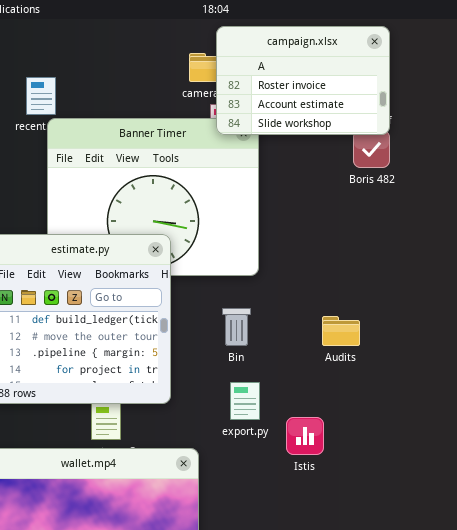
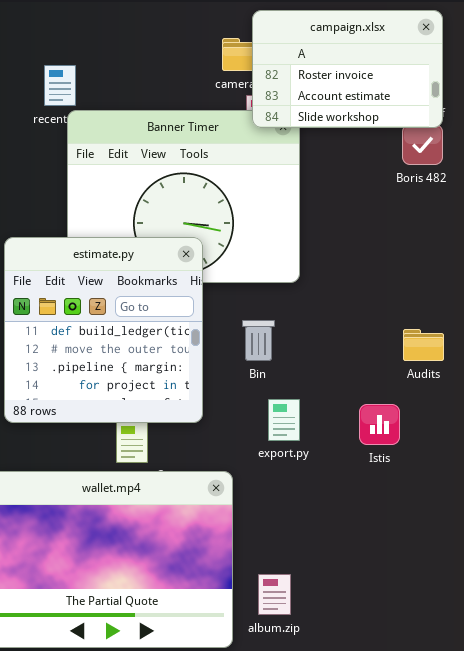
Bin: [222,308,251,346] -> [242,320,275,361], moved
Audits: [322,316,360,346] -> [403,329,444,361], moved
Istis: [286,417,324,455] -> [359,404,400,445], moved

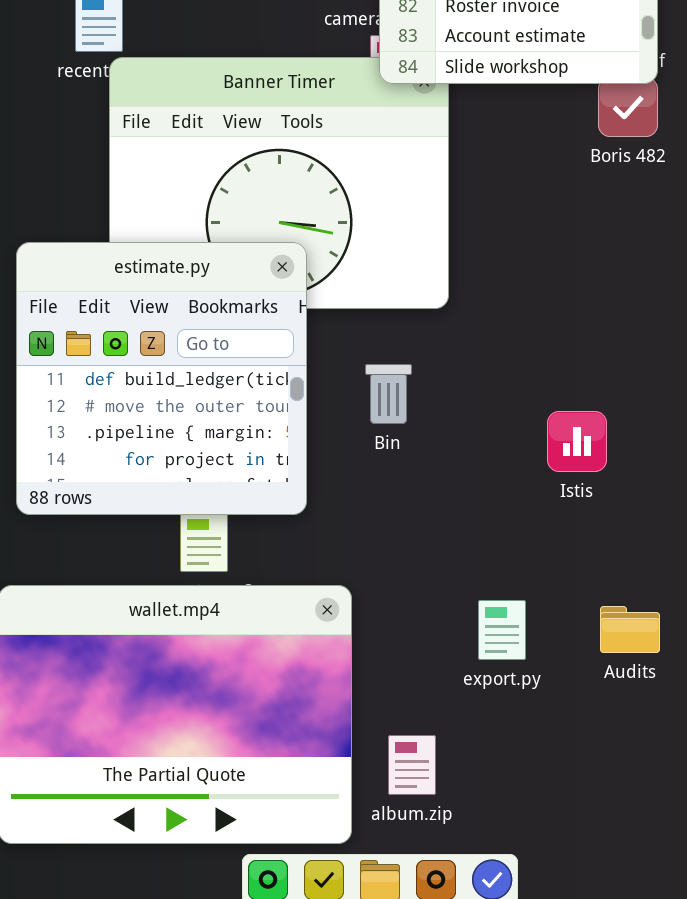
Audits: [403,329,444,361] -> [600,606,660,653], moved
export.py: [268,399,300,441] -> [478,600,526,660], moved
Istis: [359,404,400,445] -> [547,411,607,472], moved

